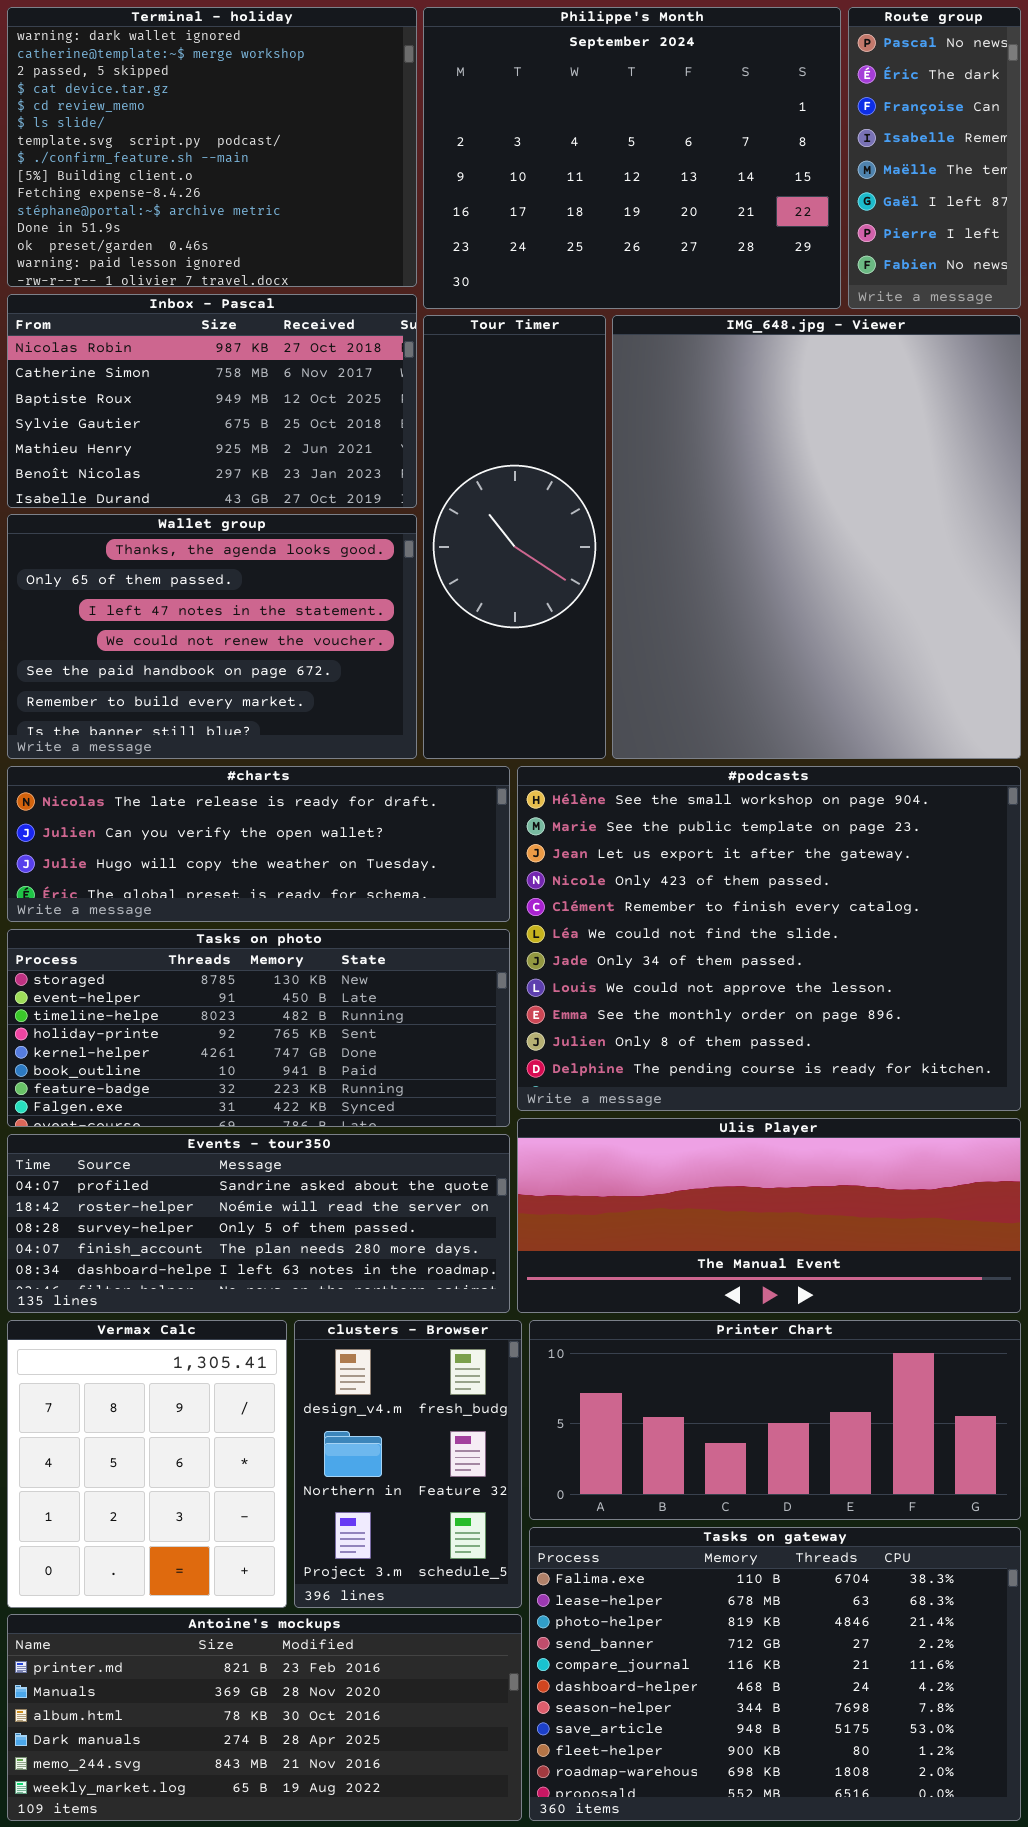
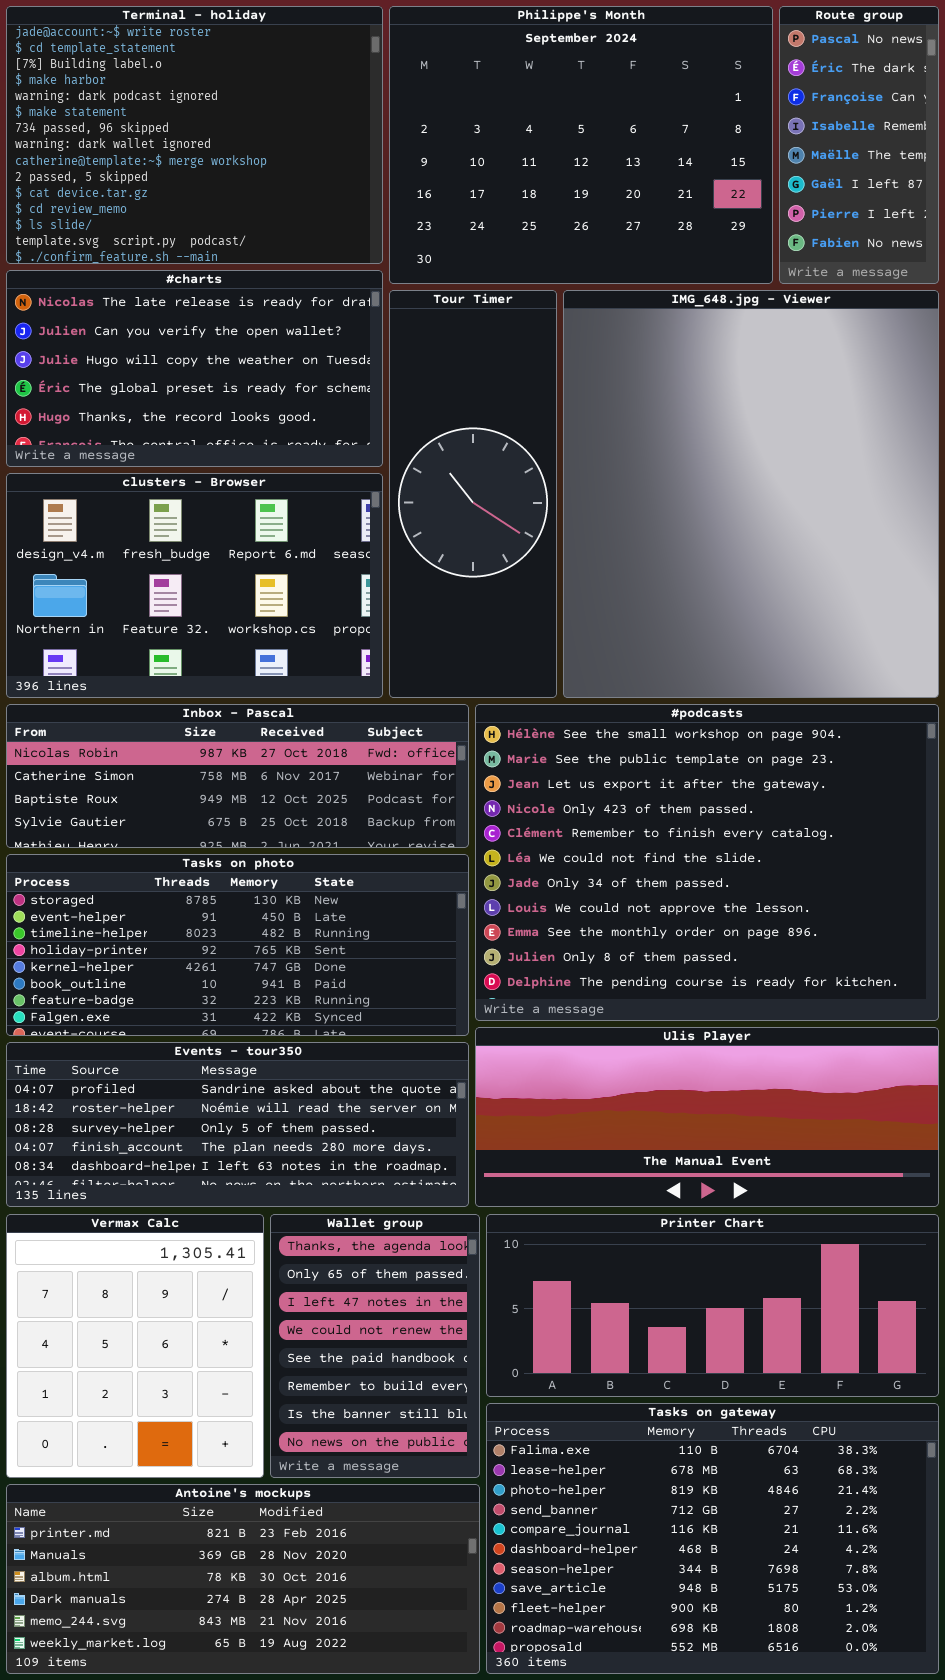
Terminal - holiday: [7,7,417,287] -> [6,6,383,264], scrolled up 7 rows
Inbox - Pascal: [7,294,417,508] -> [6,704,469,848], moved, resized
Wallet group: [7,514,417,759] -> [270,1214,480,1478], moved, resized
#charts: [7,766,510,922] -> [6,270,383,467], moved, resized
clusters - Browser: [294,1320,522,1608] -> [6,473,383,698], moved, resized

